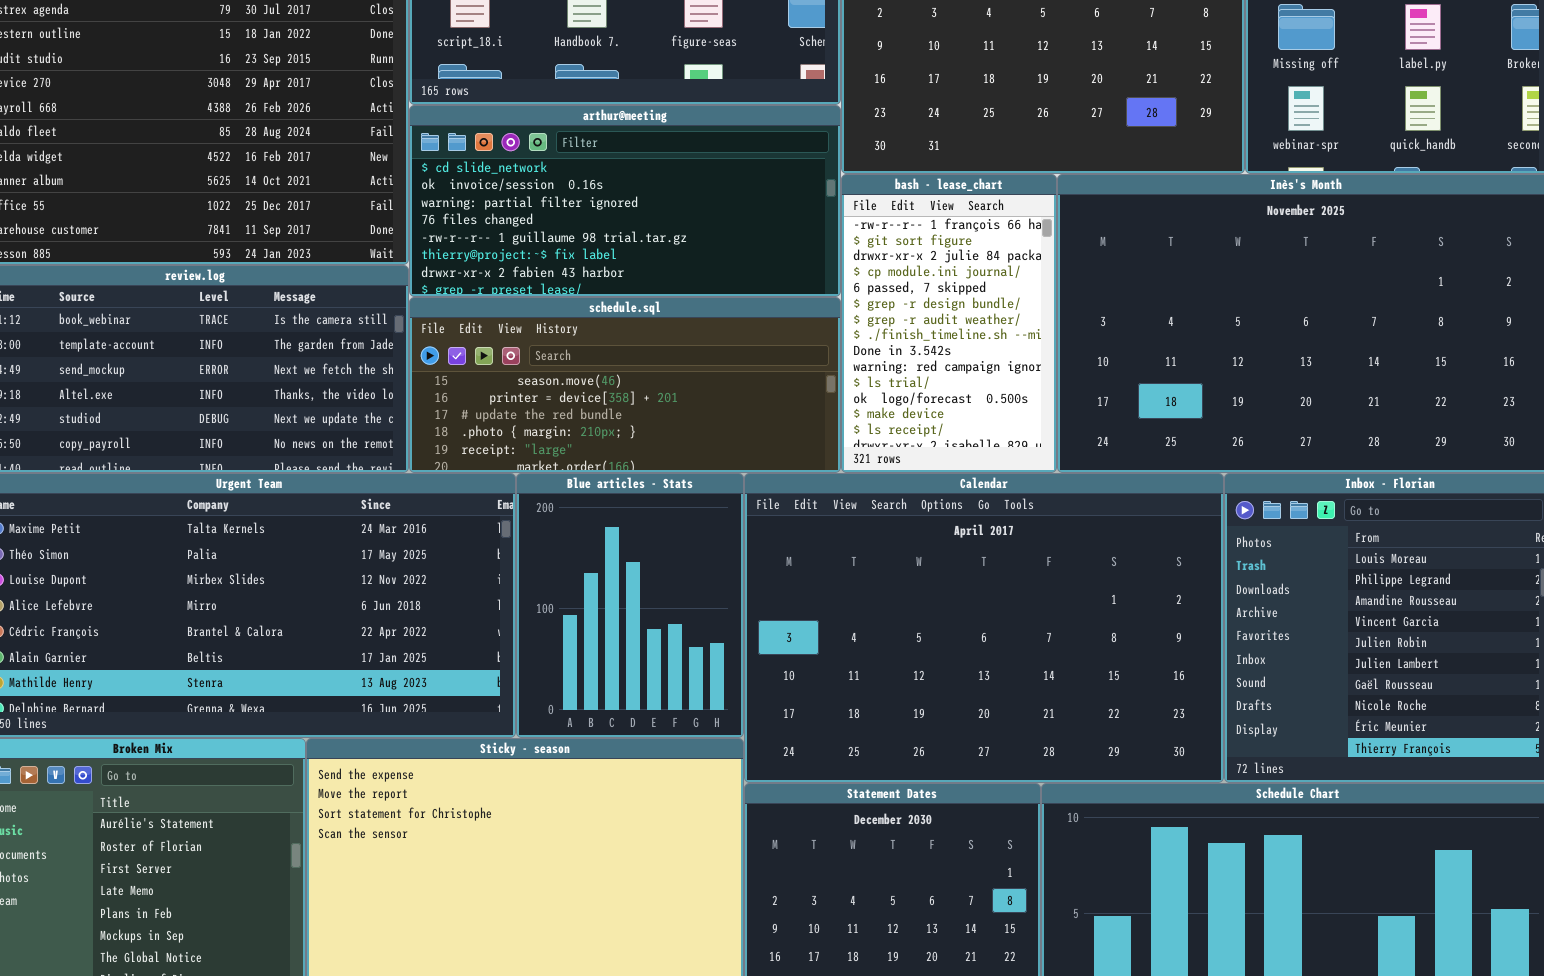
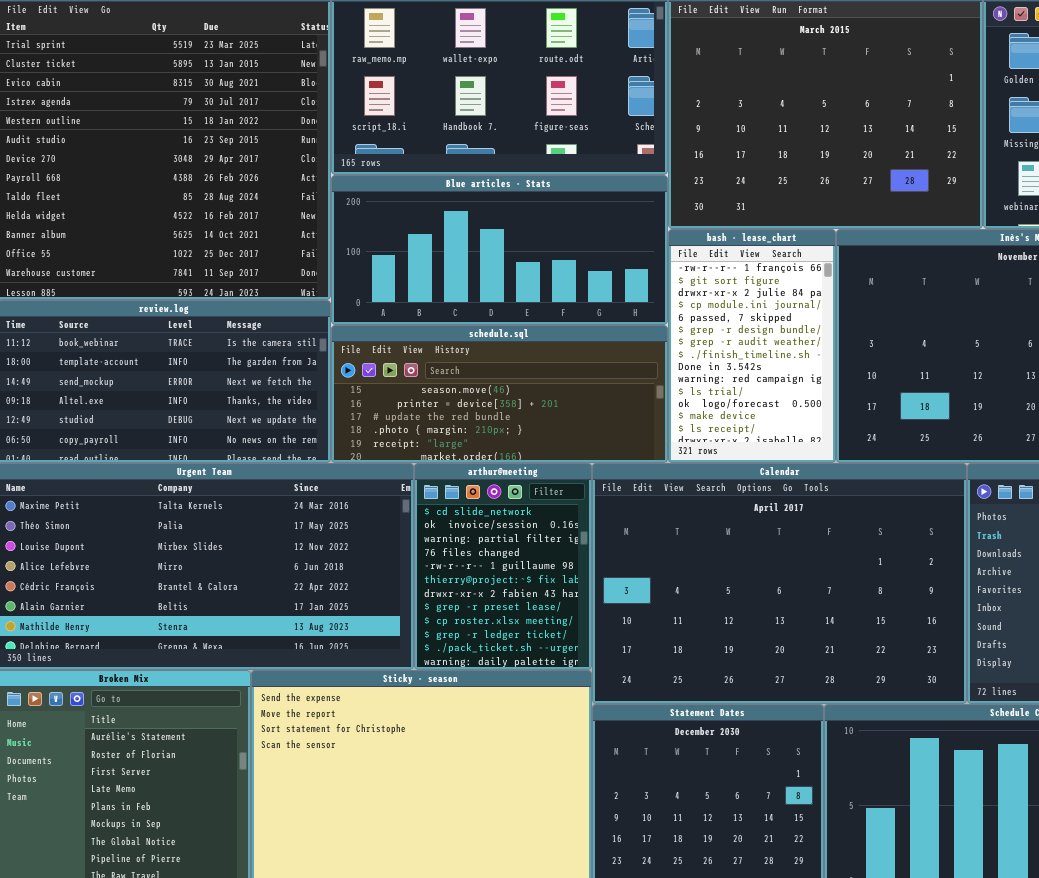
arthur@meeting: [409,105,841,297] -> [414,463,592,670], moved, resized
Blue articles - Stats: [516,473,744,738] -> [331,175,668,325], moved, resized

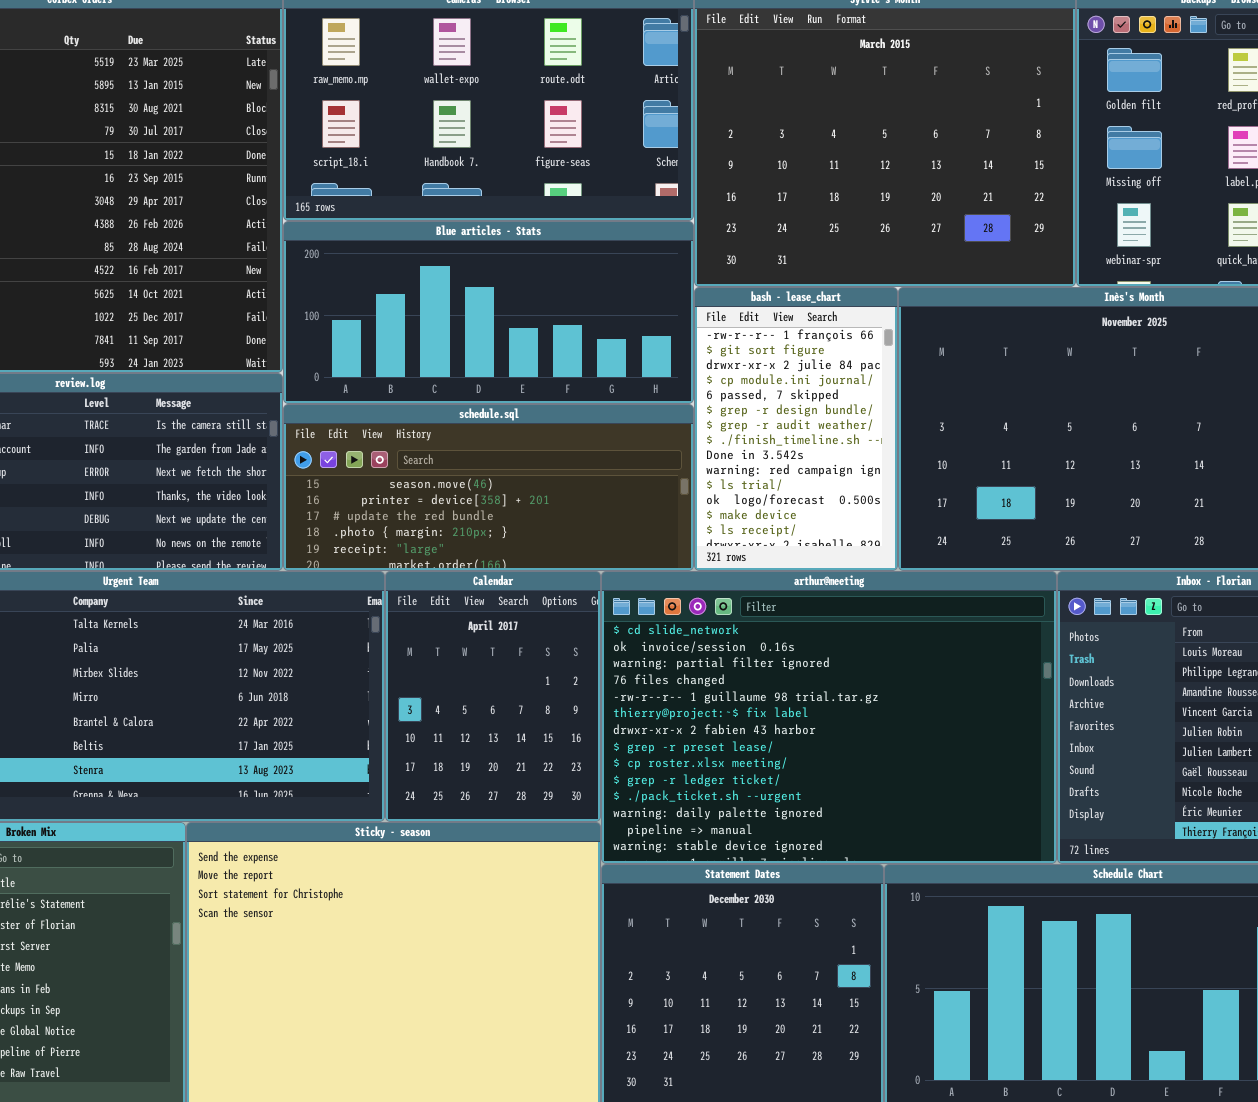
arthur@meeting: [414,463,592,670] -> [601,571,1057,864], moved, resized
Calendar: [592,463,967,704] -> [385,571,601,822], moved, resized

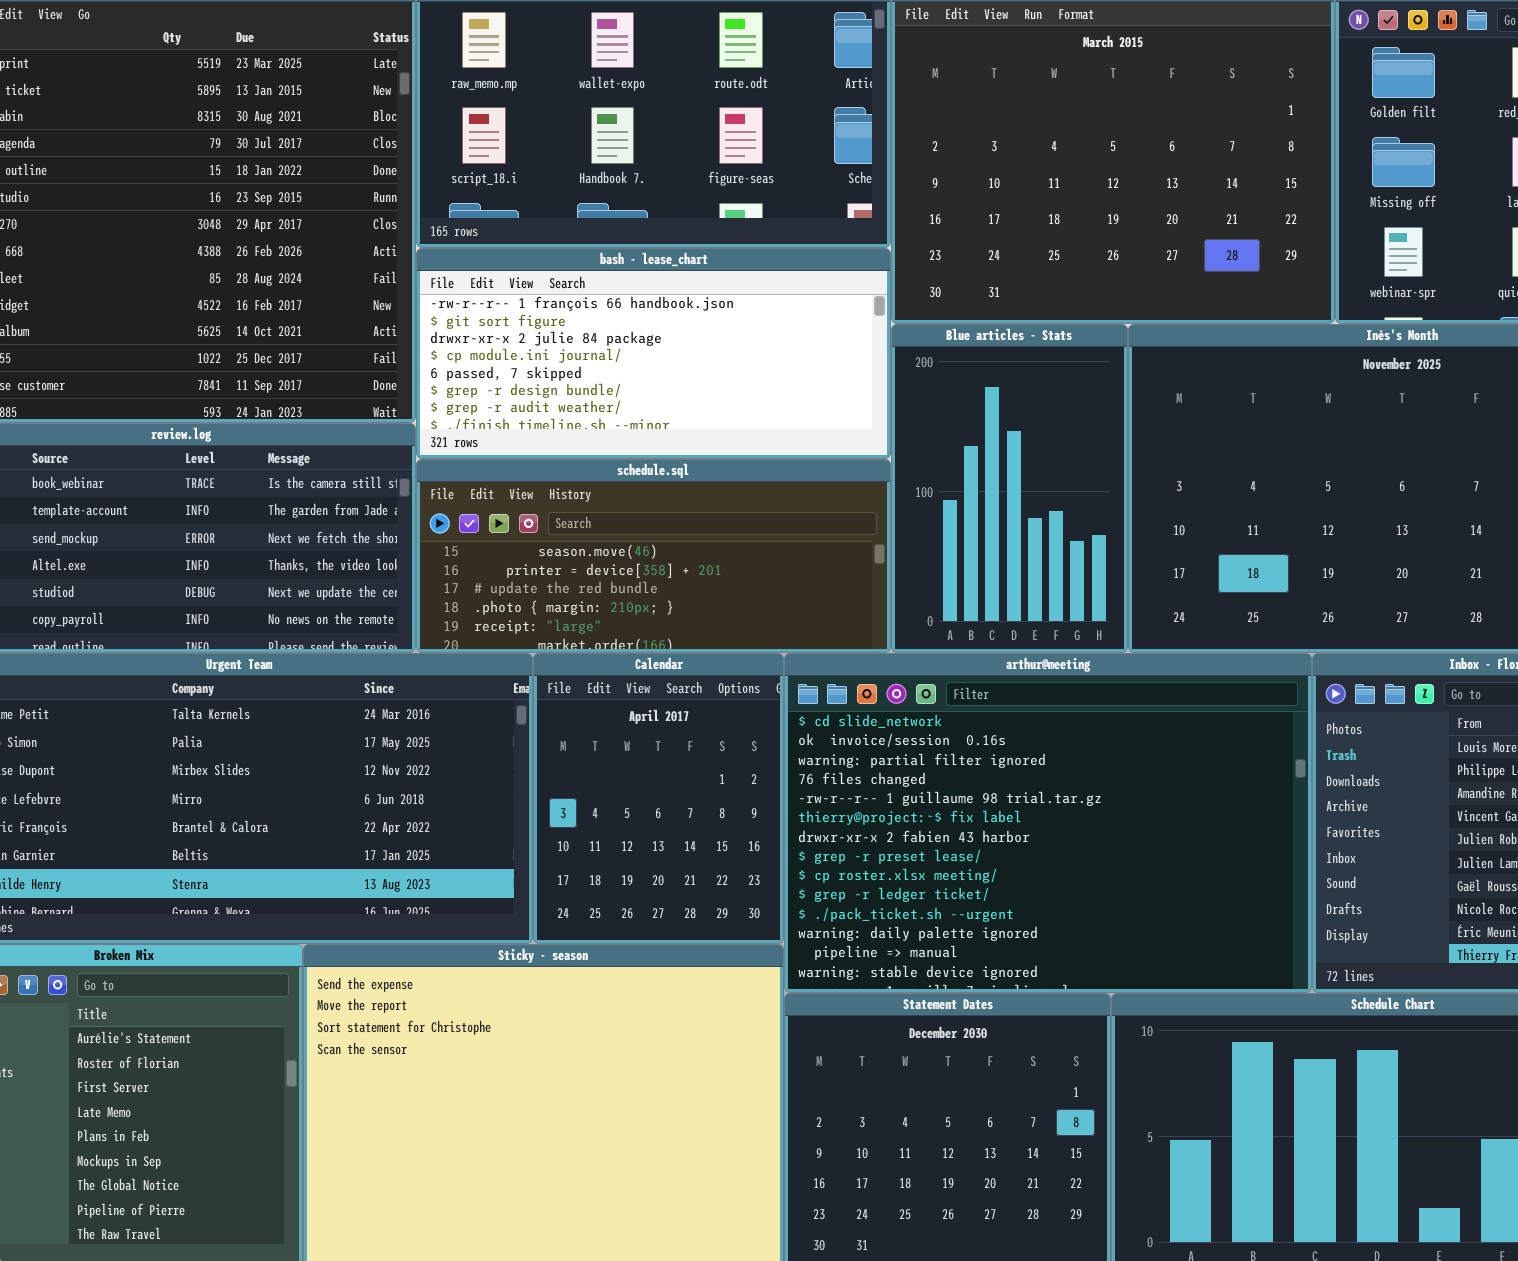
Blue articles - Stats: [283,221,694,404] -> [891,324,1128,653], moved, resized
bash - lease_chart: [694,287,898,571] -> [416,248,891,459], moved, resized

